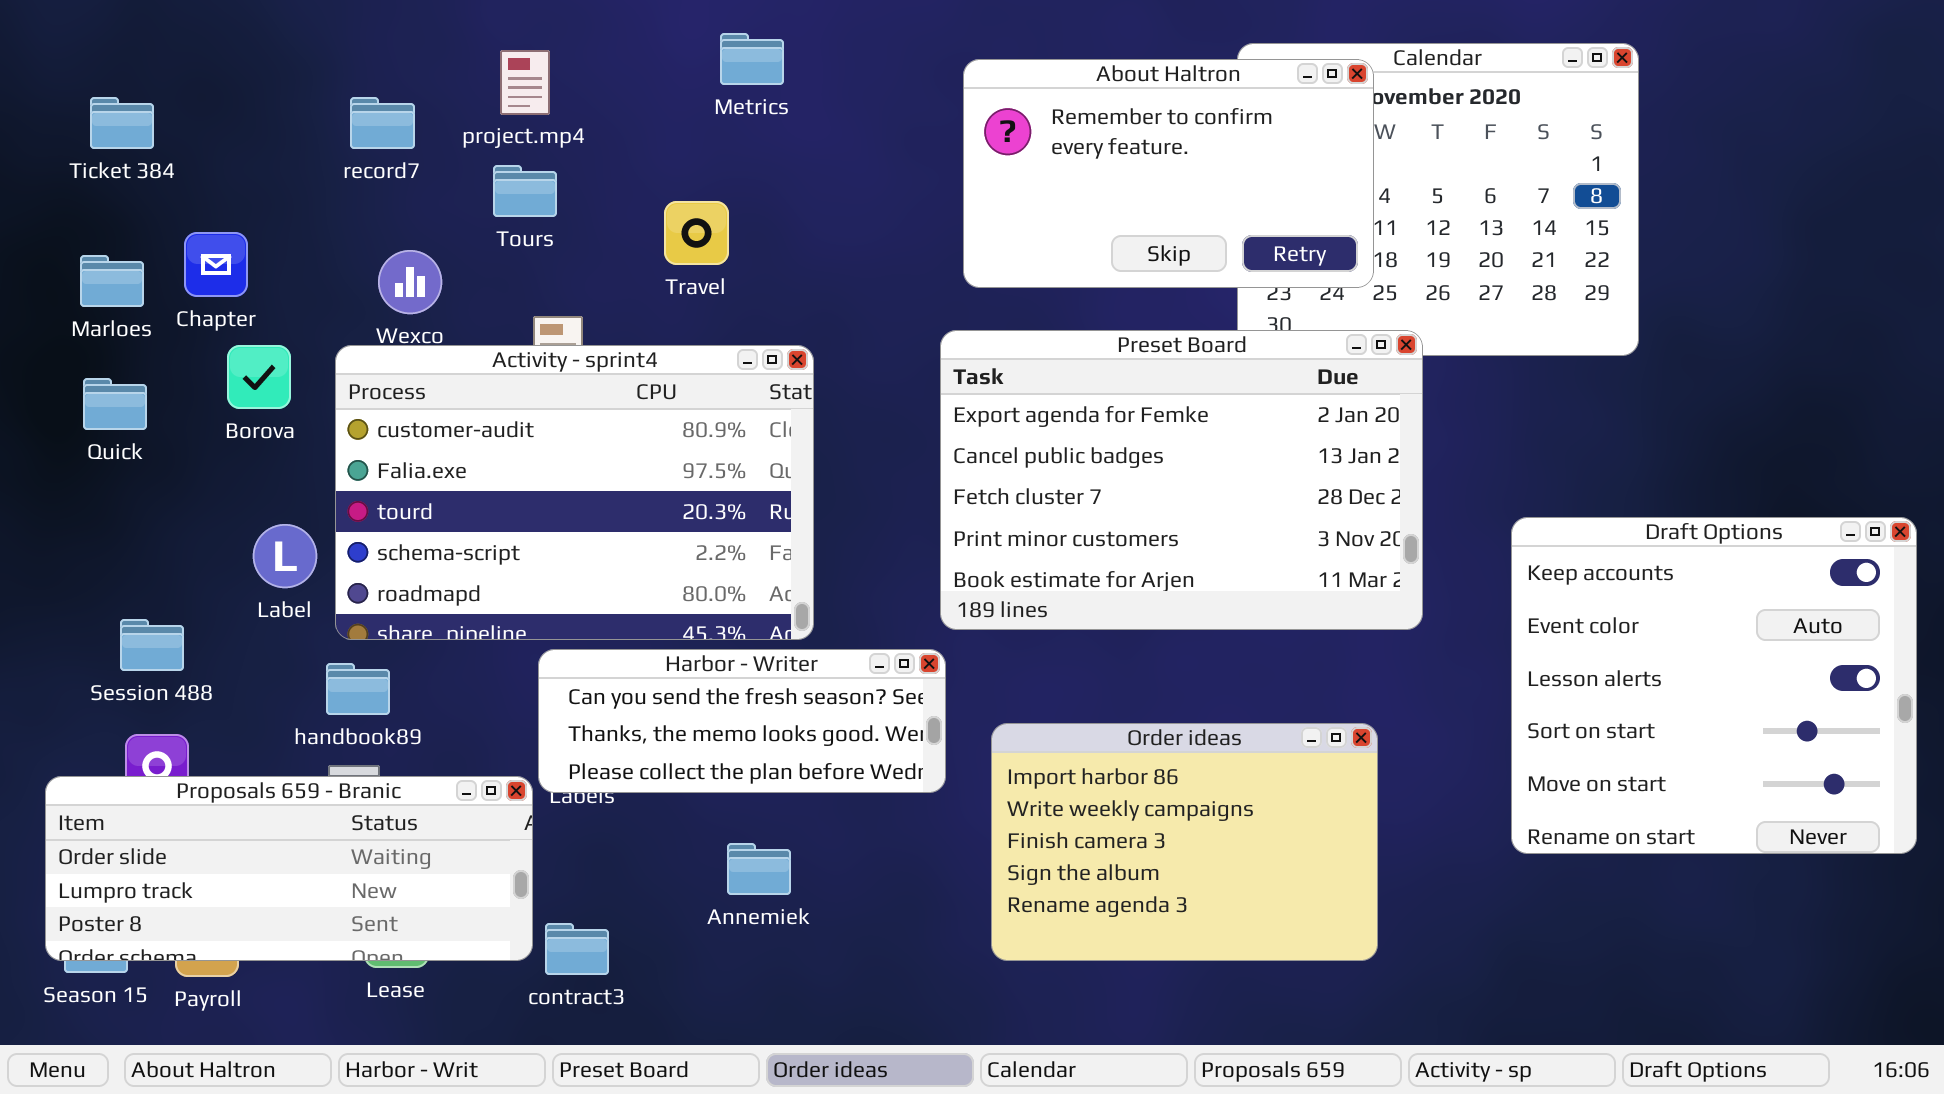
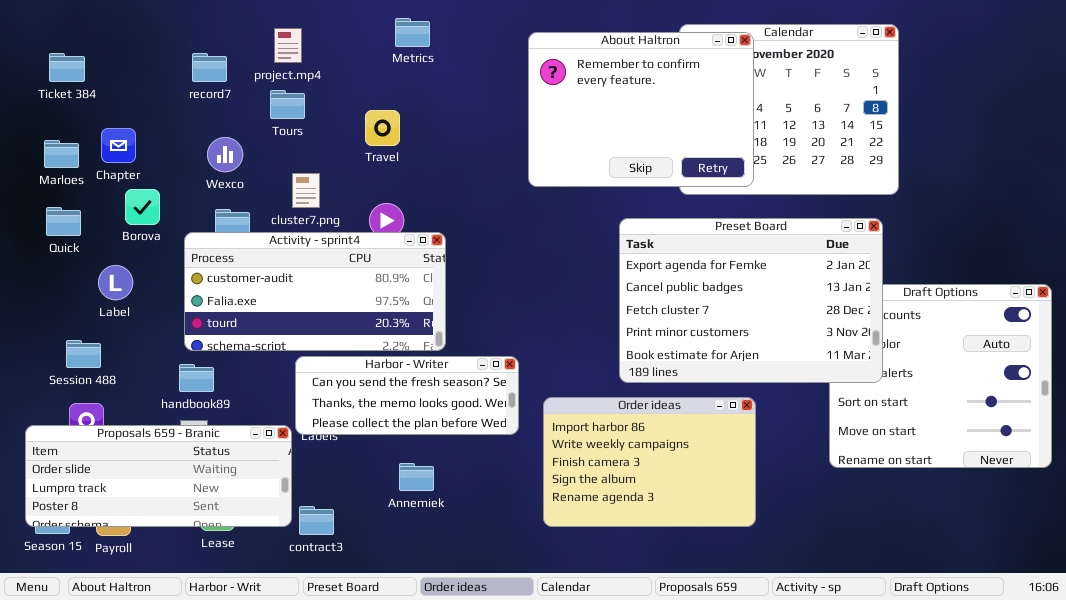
About Haltron: [963,59,1374,288] -> [528,32,754,187], resized
Preset Board: [940,330,1423,630] -> [619,218,883,383], moved
Activity - sprint4: [335,345,814,640] -> [184,232,446,351], resized
Label: [253,524,317,588] -> [98,265,133,300], moved

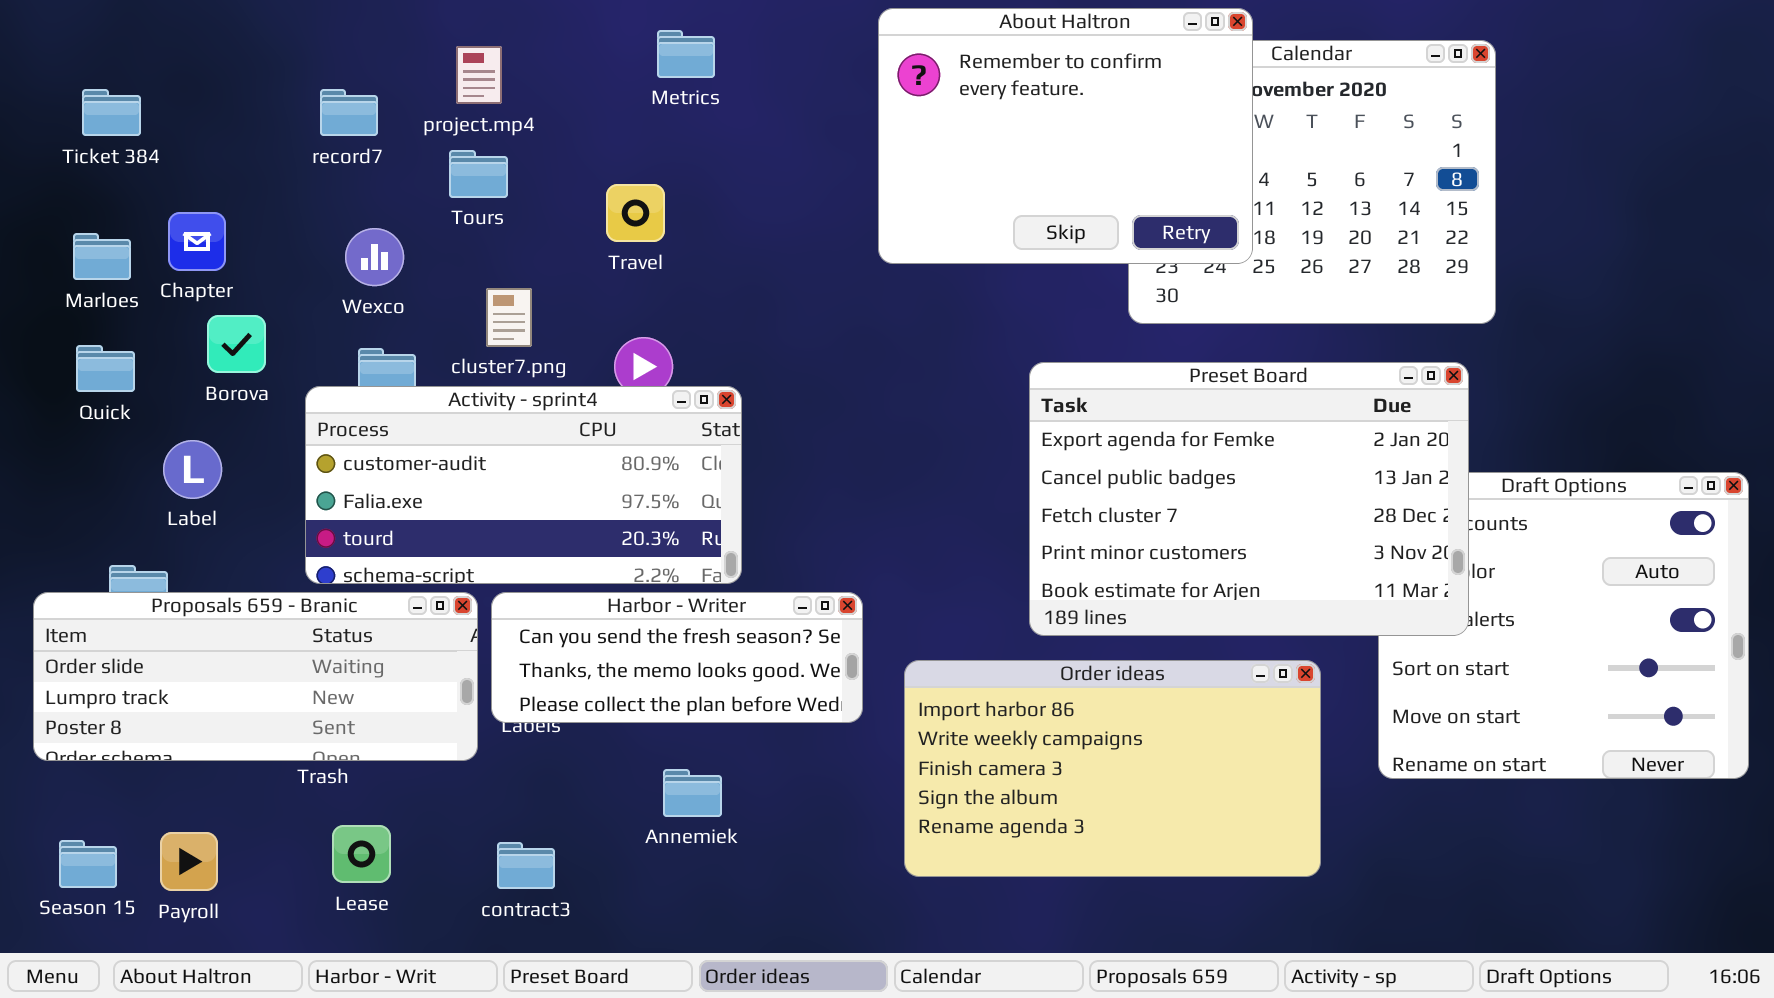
About Haltron: [528,32,754,187] -> [878,8,1253,264], moved
Order ideas: [543,397,756,527] -> [904,660,1321,877], resized
Proposals 659 - Branic: [25,425,292,527] -> [33,592,478,761], moved

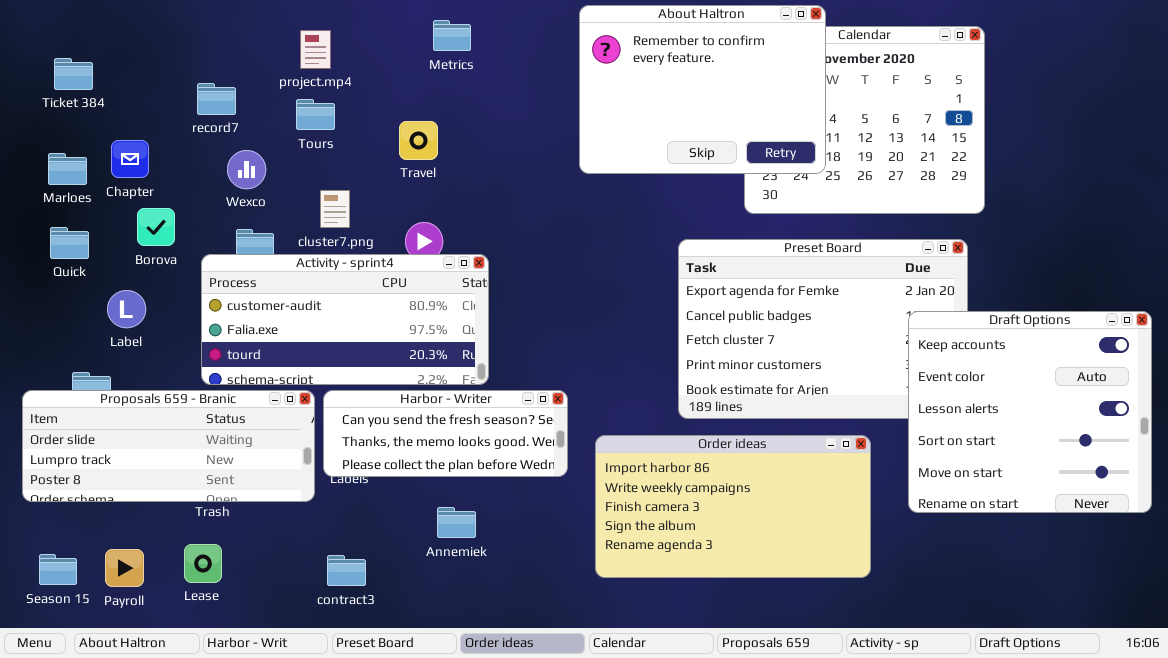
record7: [320,89,378,136] -> [197,83,236,115], moved
Draft Options: [1378,472,1749,779] -> [908,311,1152,513], raised
Lease: [332,825,391,883] -> [184,544,222,583], moved

